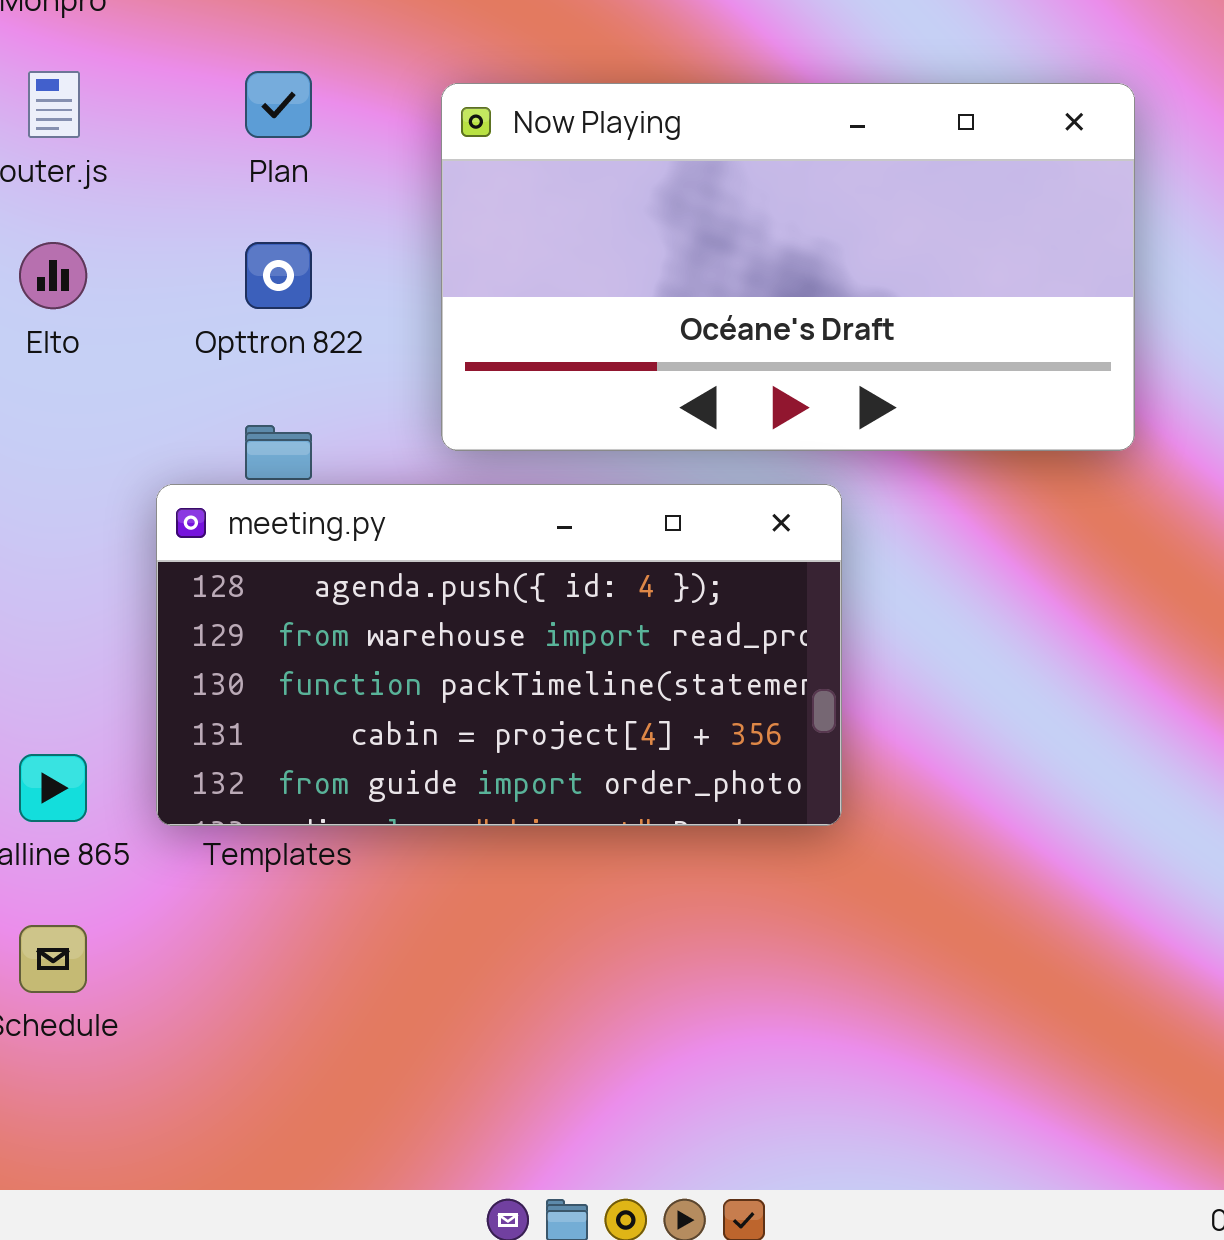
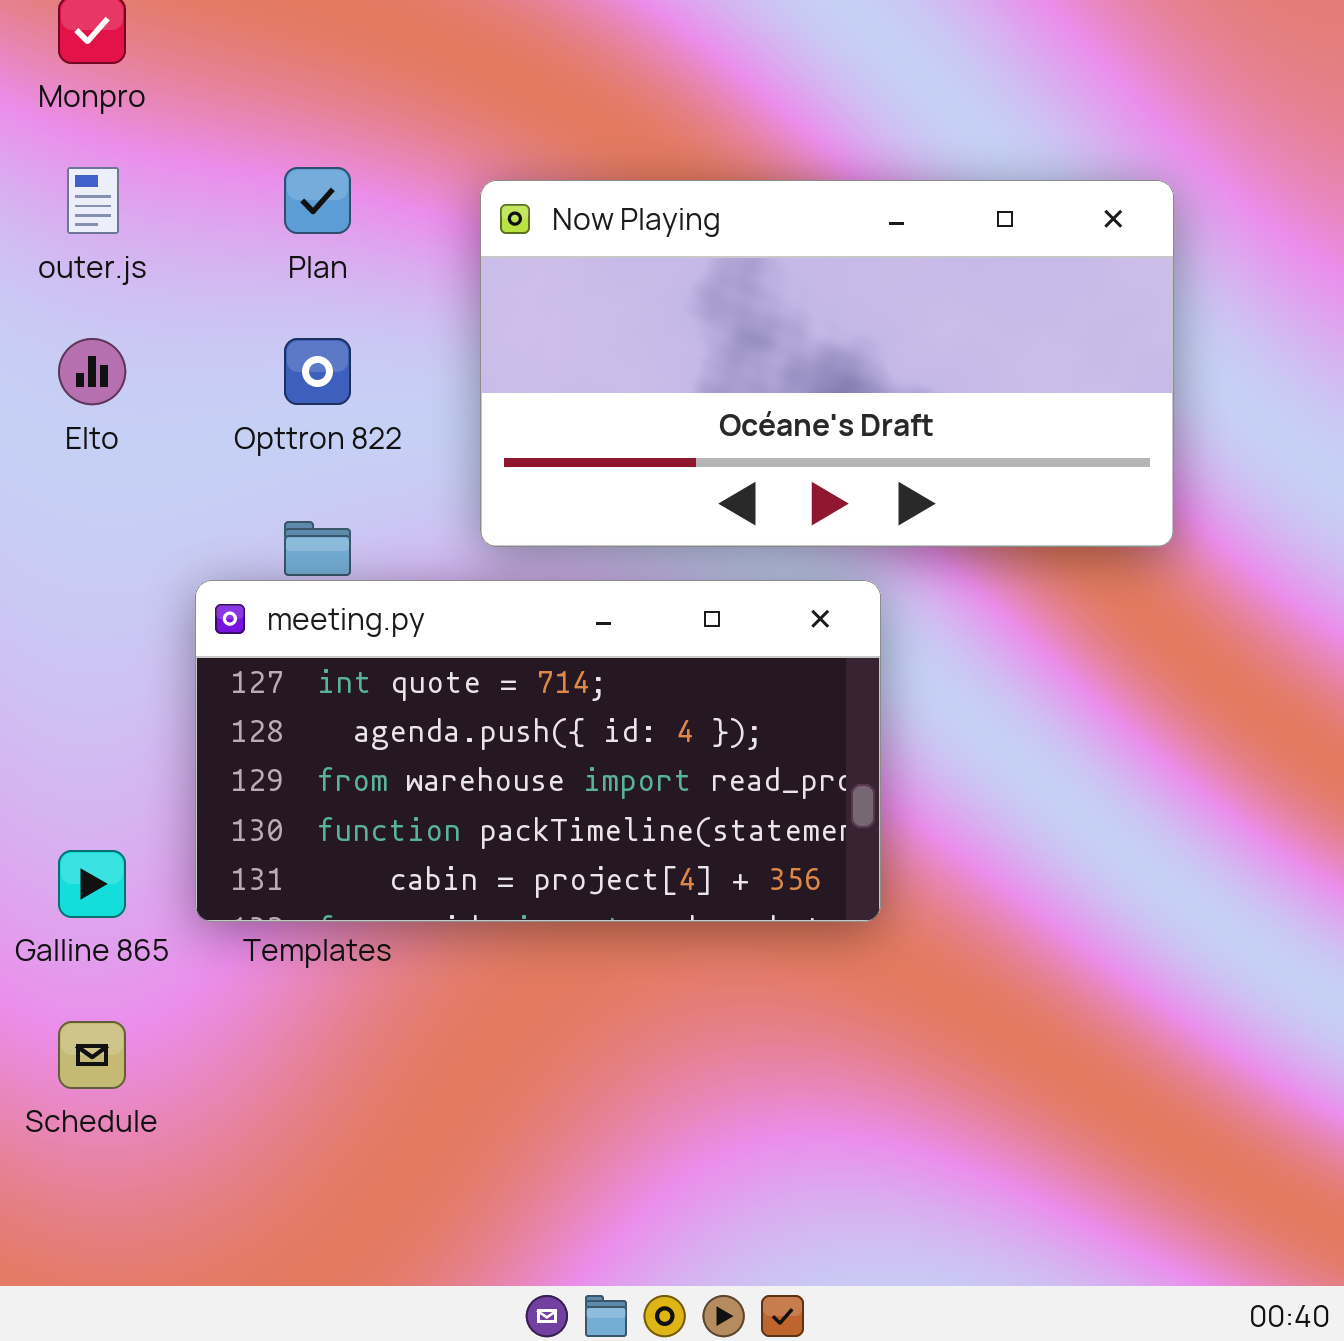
meeting.py: [156,484,842,826] -> [195,580,881,922], scrolled up 1 row

